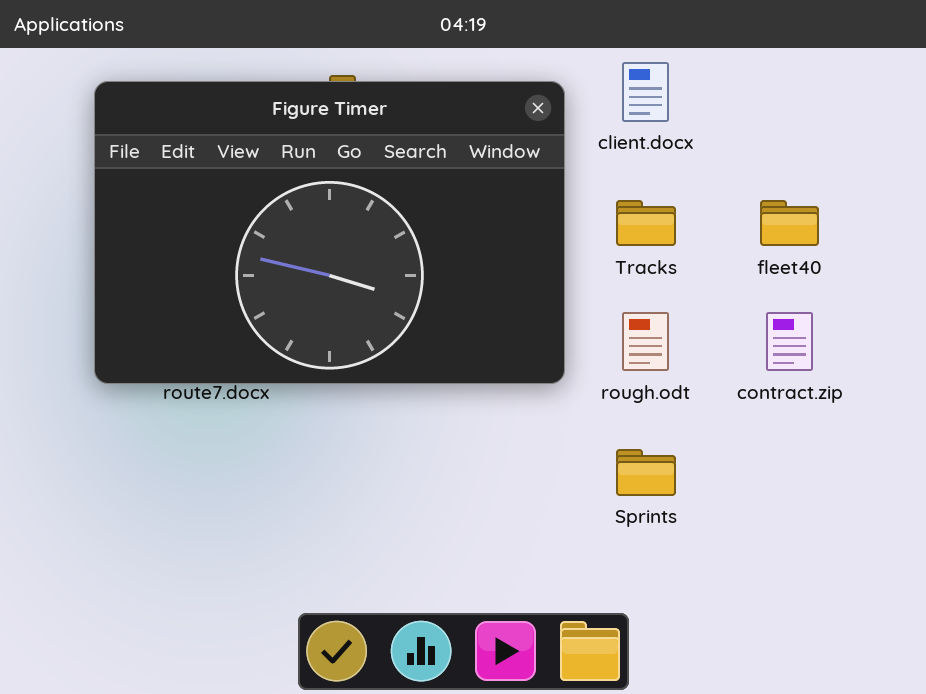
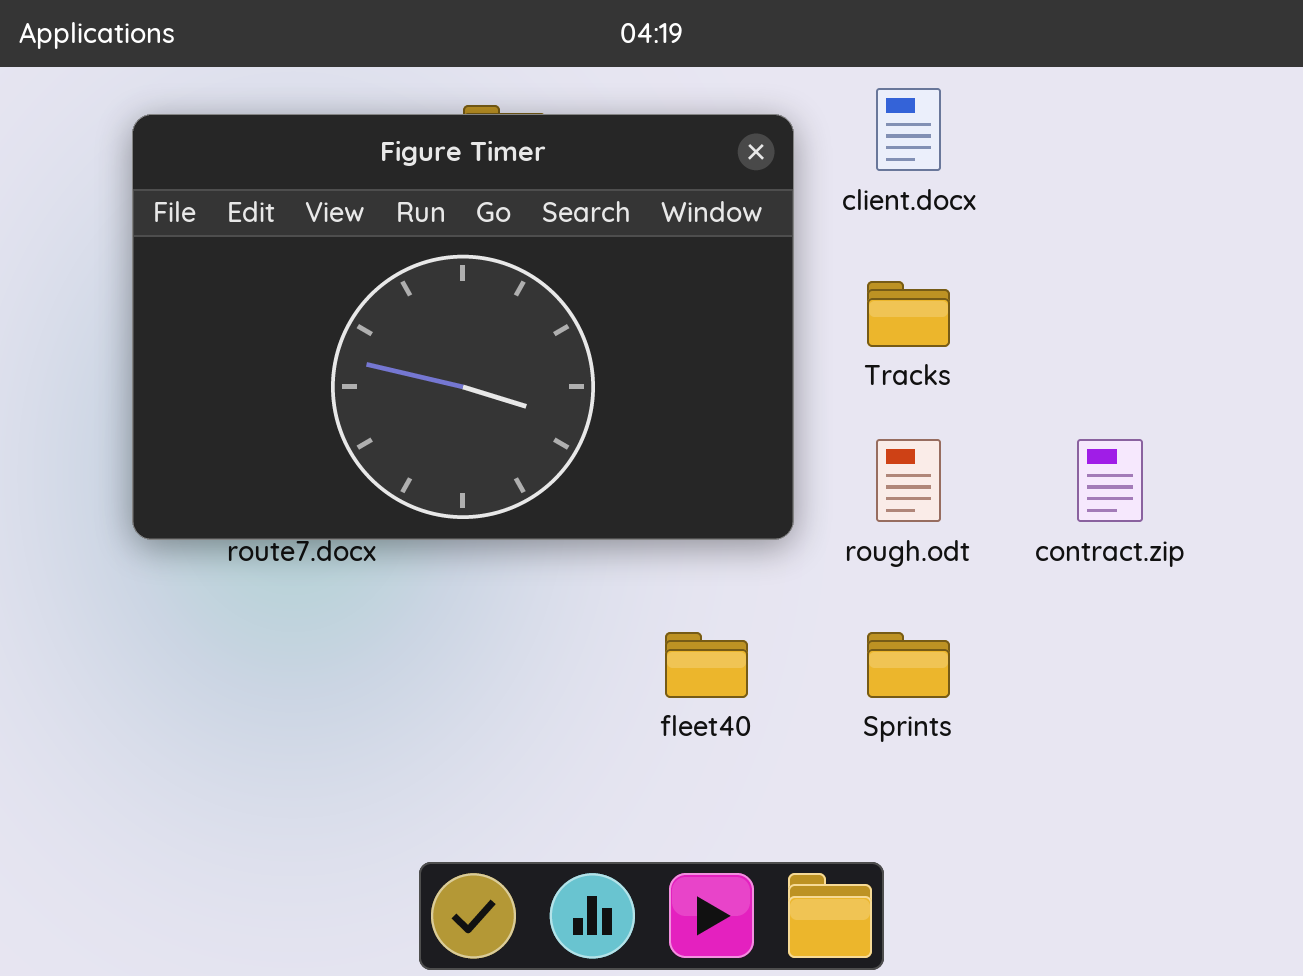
fleet40: [760,200,819,246] -> [665,632,748,698], moved

